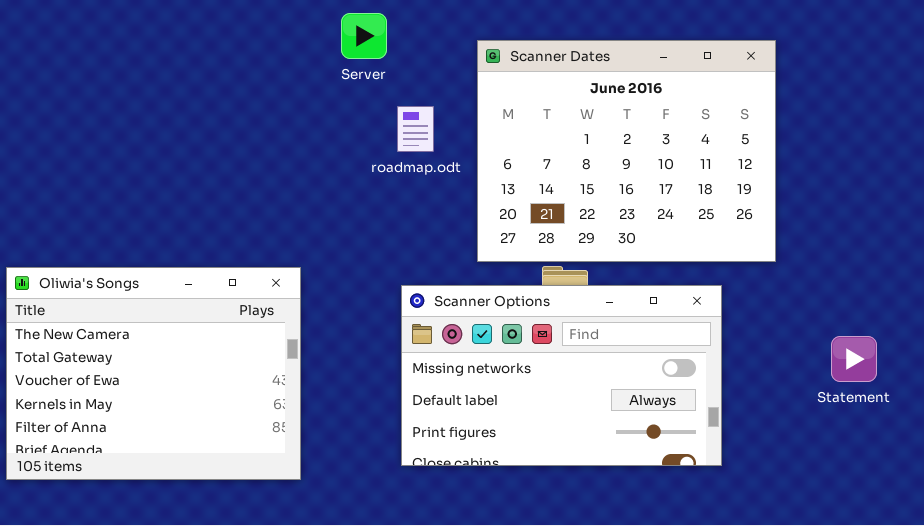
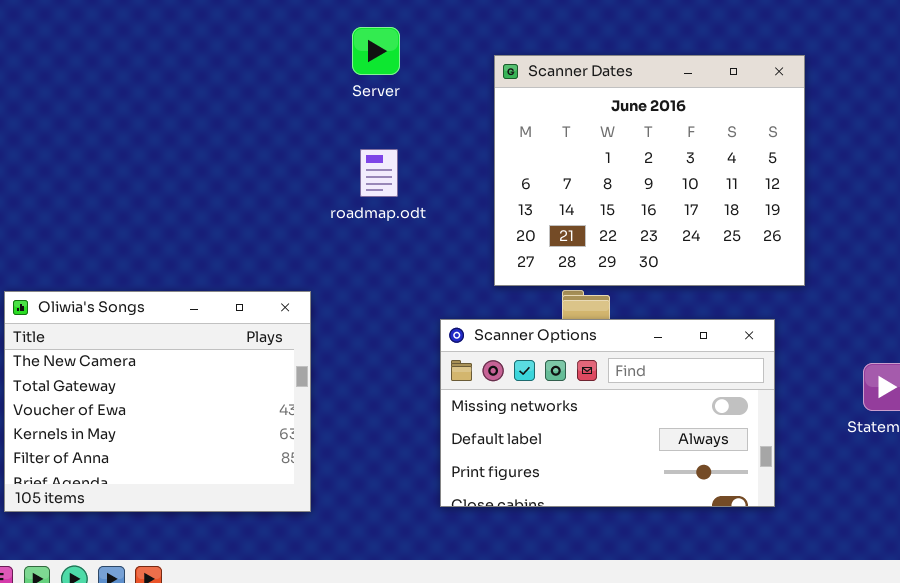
roadmap.odt: [397,106,434,152] -> [360,149,398,197], moved
Scanner Options: [401,285,722,466] -> [440,319,775,507], moved

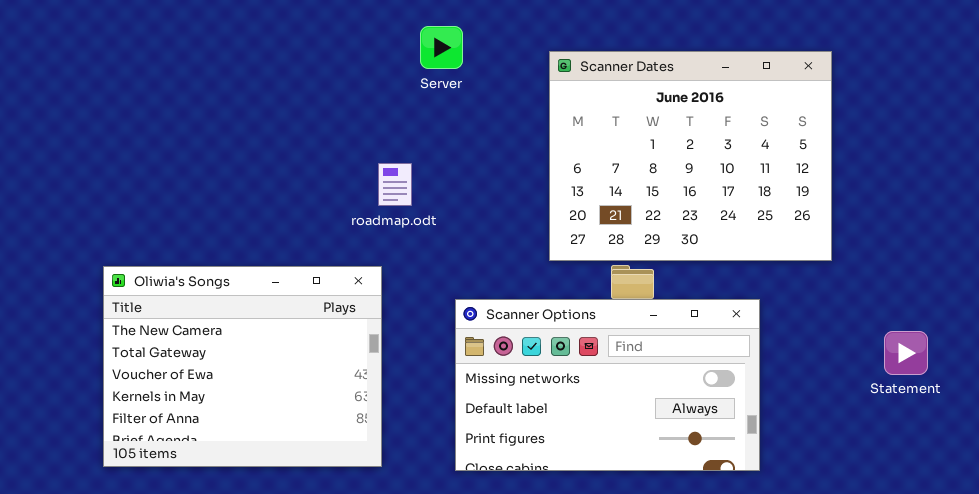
roadmap.odt: [360,149,398,197] -> [378,163,412,206], moved
Scanner Options: [440,319,775,507] -> [455,299,760,471], moved

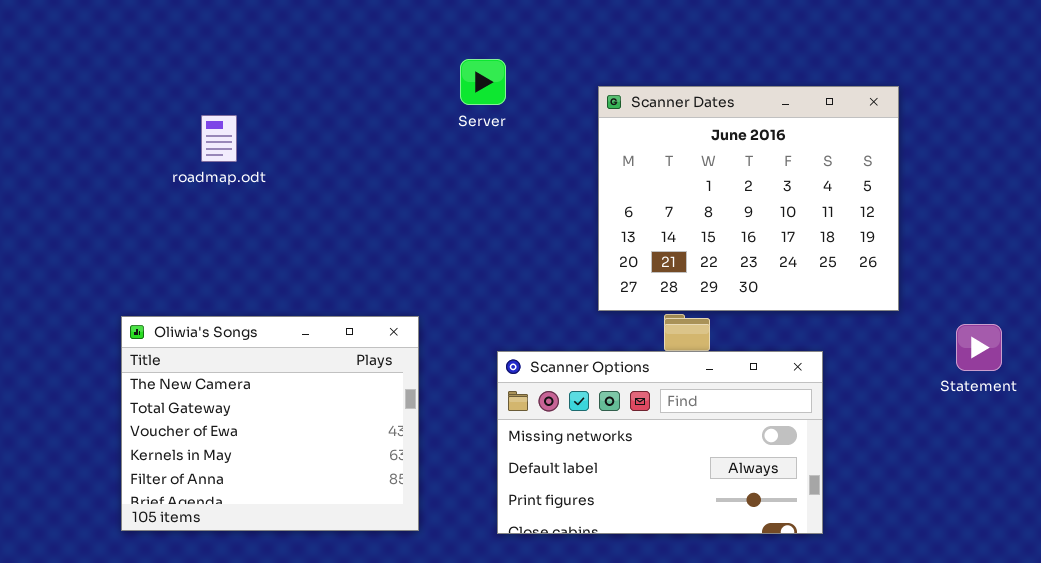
roadmap.odt: [378,163,412,206] -> [201,115,237,162], moved
Statement: [884,331,928,375] -> [956,324,1002,371], moved

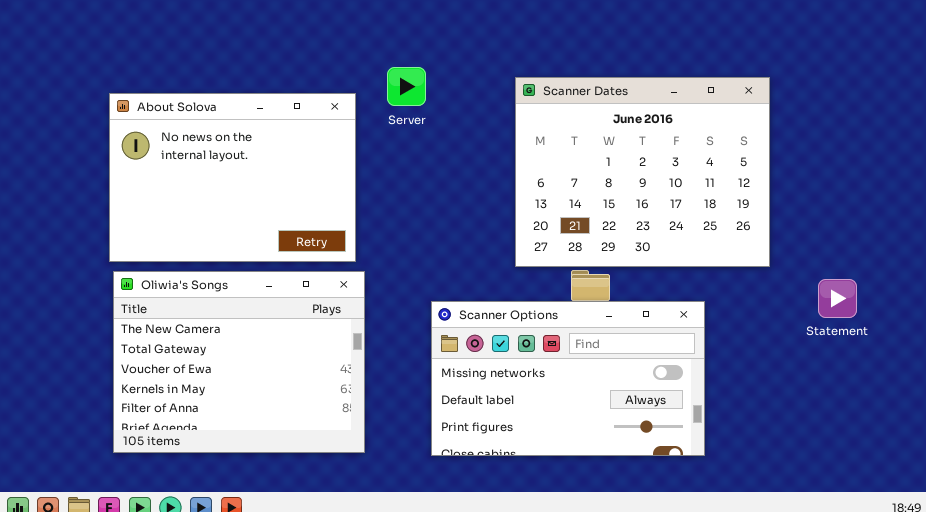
Server: [460,59,506,105] -> [387,67,426,106], moved
About Solova: none -> [109,93,356,262], opened

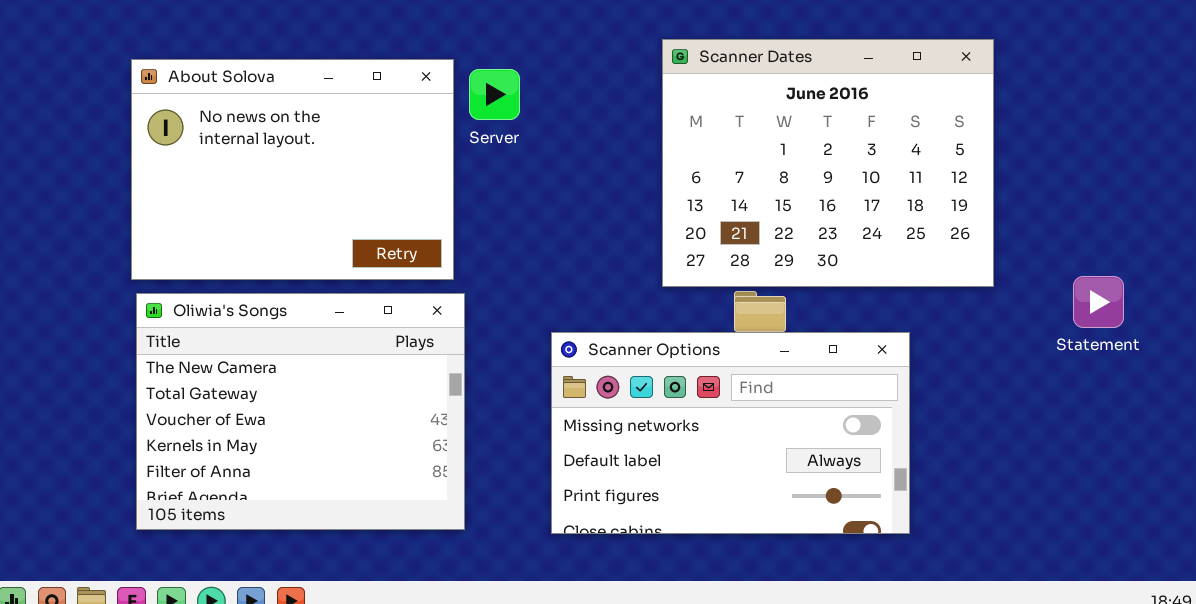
Server: [387,67,426,106] -> [469,69,520,120], moved
Statement: [818,279,857,318] -> [1073,276,1124,328], moved

